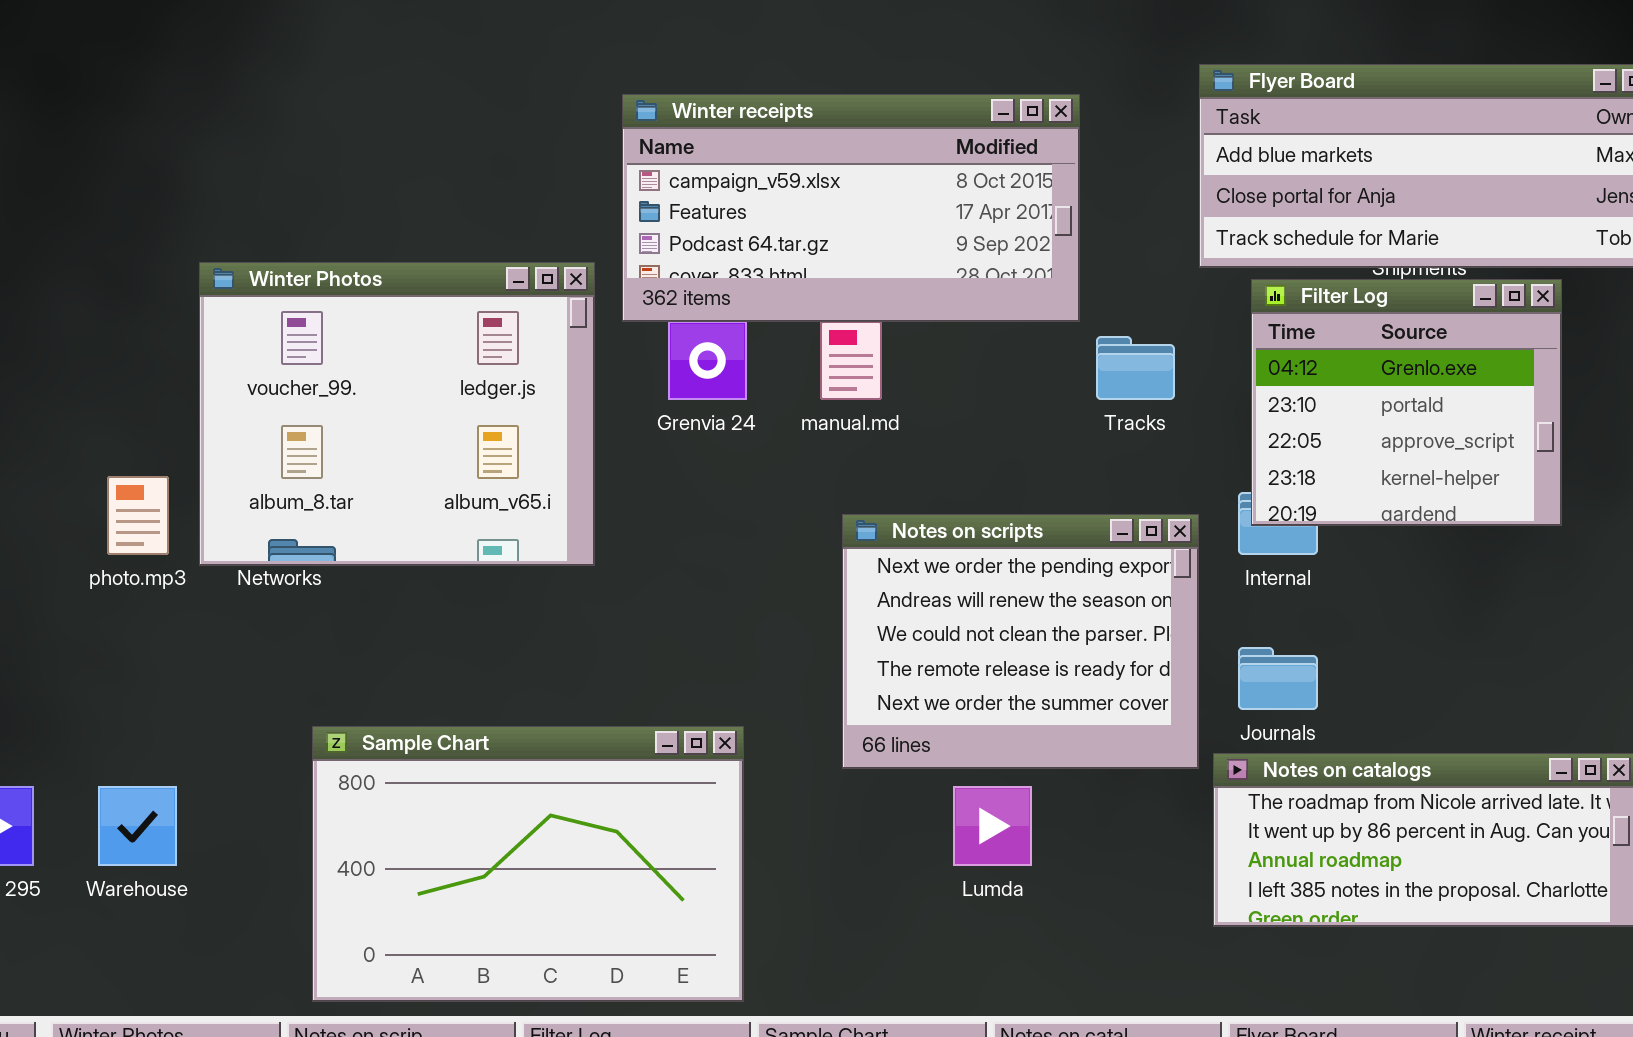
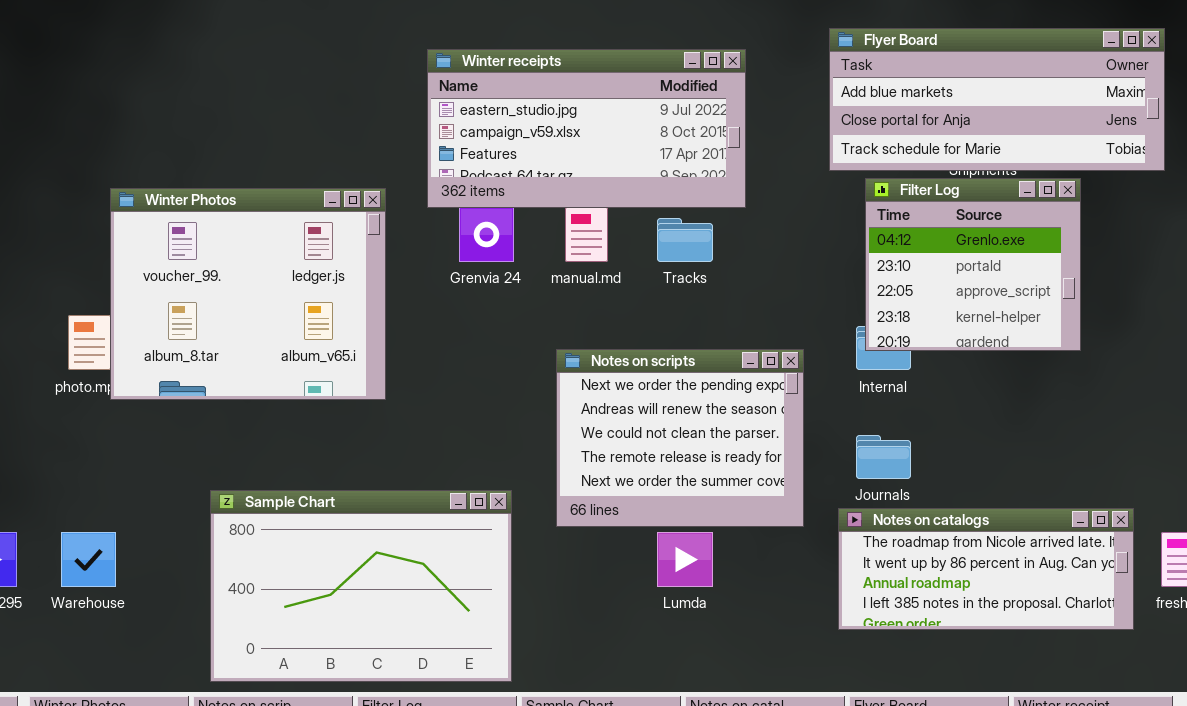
Winter receipts: [622,94,1080,322] -> [427,49,746,208], scrolled up 1 row
Winter Photos: [199,262,595,566] -> [110,188,386,400], moved
Tracks: [1096,336,1175,400] -> [657,218,713,262], moved
Notes on scripts: [842,514,1199,769] -> [556,349,804,527], moved

